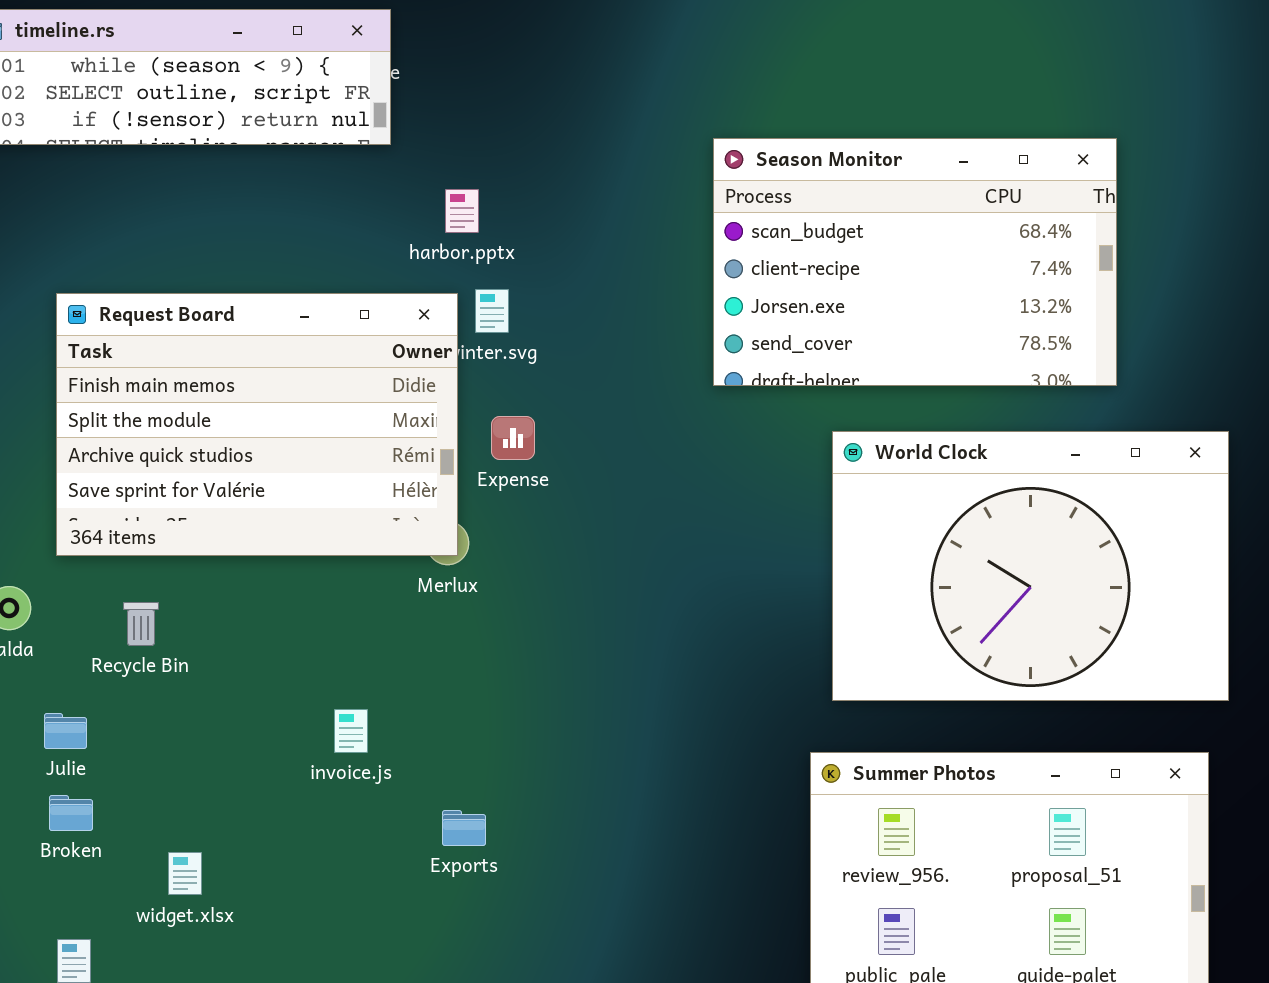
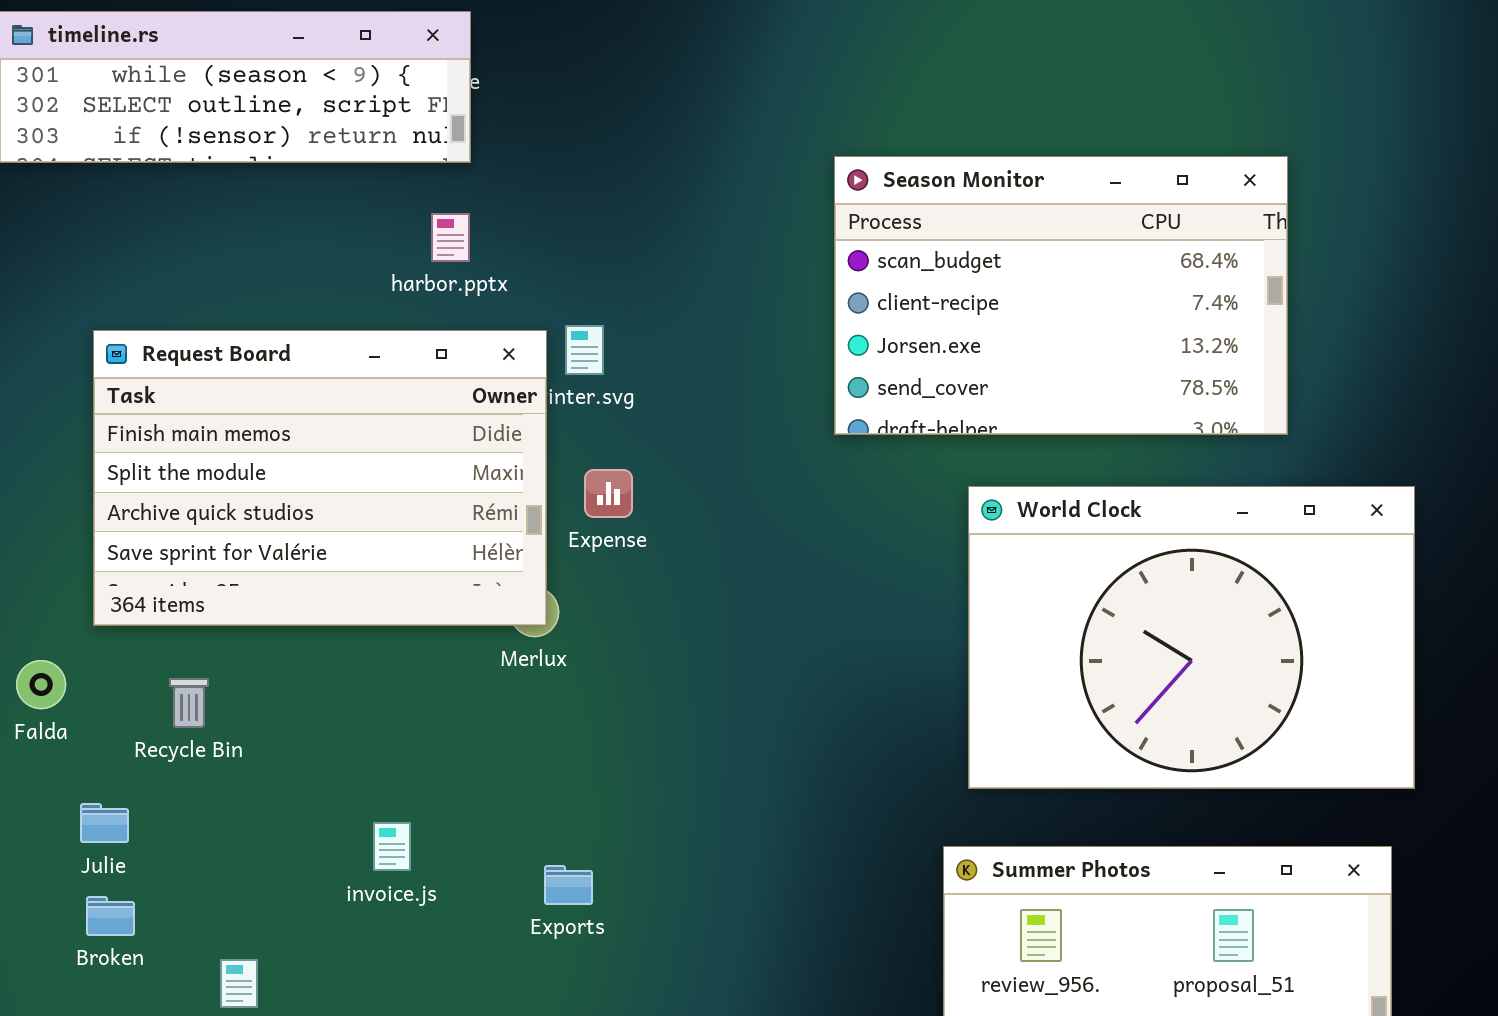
harbor.pptx: [445,189,479,233] -> [431,213,470,262], moved
invoice.js: [334,709,368,753] -> [373,822,411,871], moved
Exports: [442,810,486,846] -> [544,865,593,905], moved

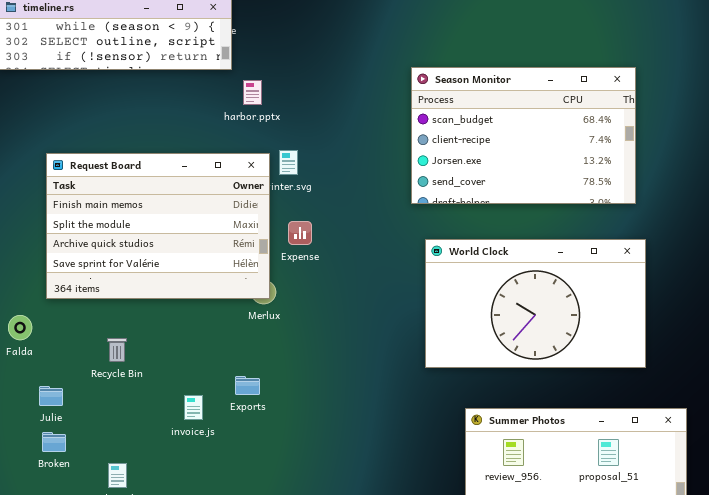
harbor.pptx: [431,213,470,262] -> [243,80,262,105], moved
World Clock: [968,486,1415,789] -> [425,239,646,368], moved, resized
Recycle Bin: [169,678,209,728] -> [107,338,127,362], moved
Exports: [544,865,593,905] -> [235,376,260,395], moved

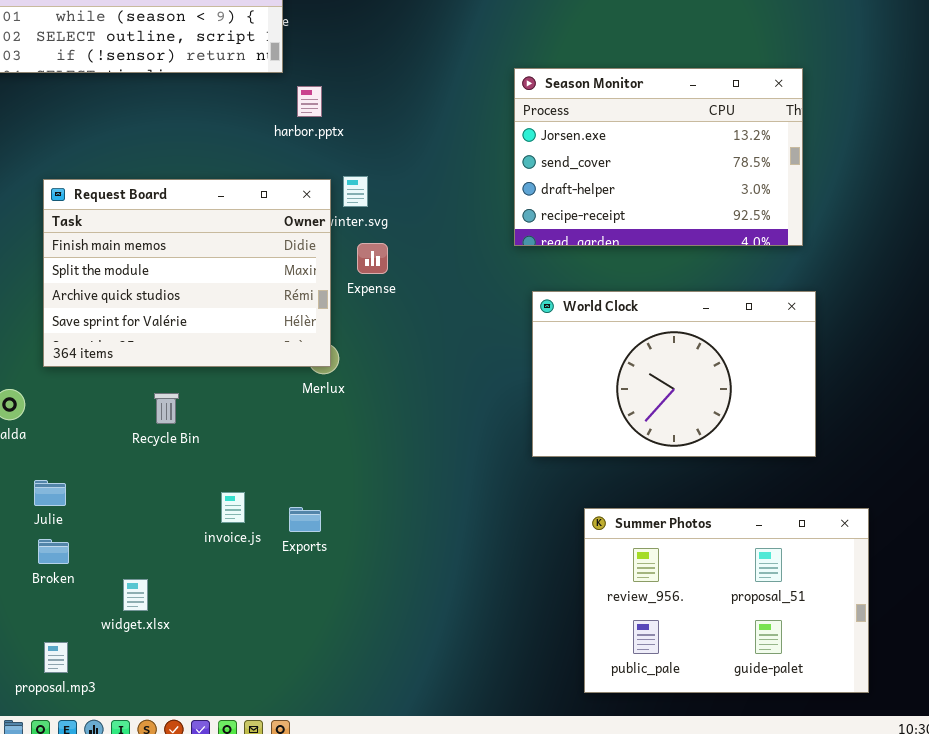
Season Monitor: [411,67,636,204] -> [514,68,803,246], scrolled down 2 rows
Expense: [288,221,312,245] -> [357,243,388,274], moved
Recycle Bin: [107,338,127,362] -> [154,393,179,424], moved
Exports: [235,376,260,395] -> [289,507,321,532], moved

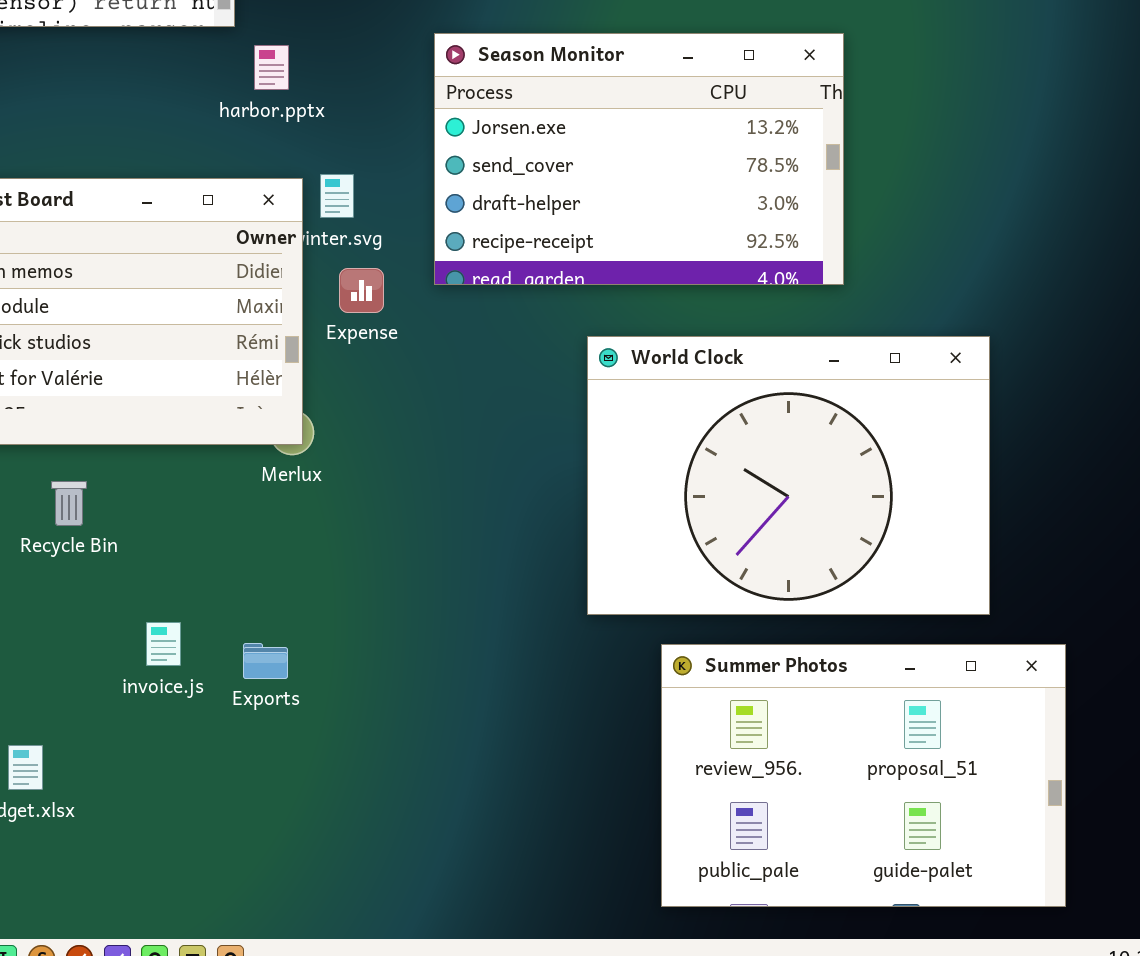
Season Monitor: [514,68,803,246] -> [434,33,844,285], moved
World Clock: [532,291,816,457] -> [587,336,990,615], resized

